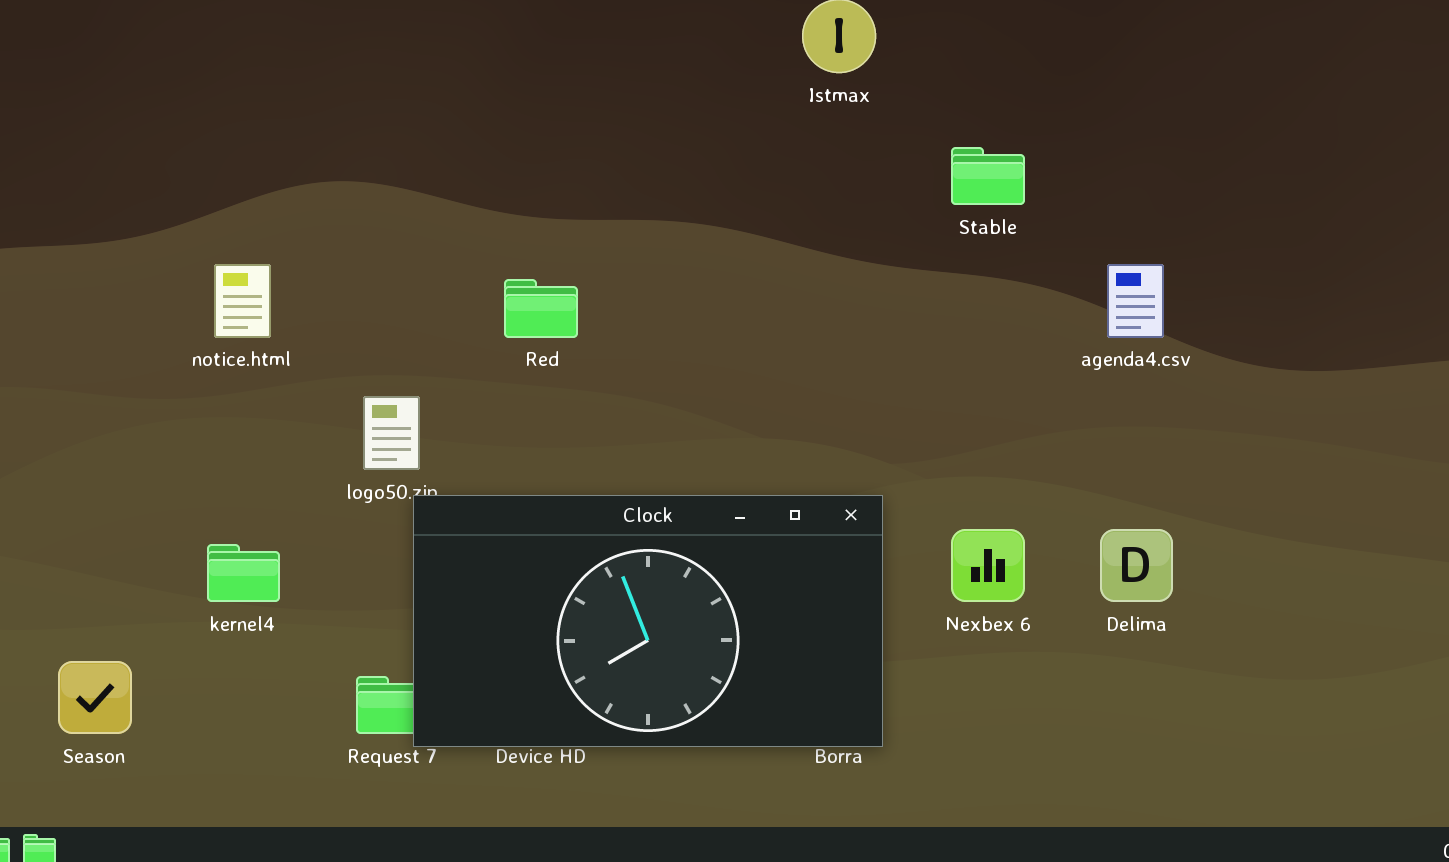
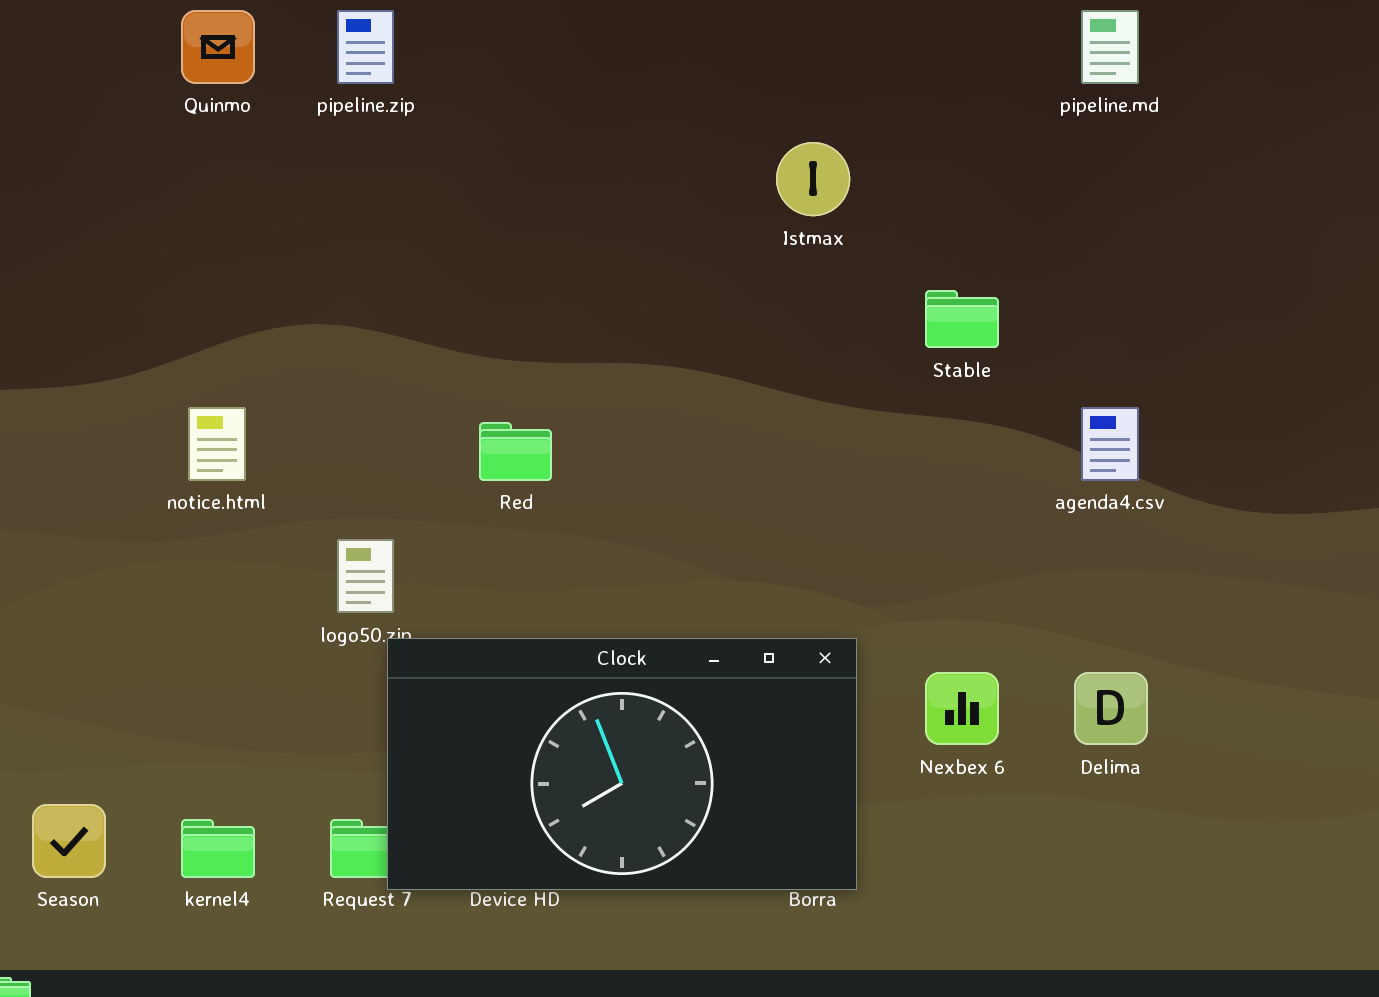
kernel4: [207,544,280,602] -> [181,819,255,878], moved

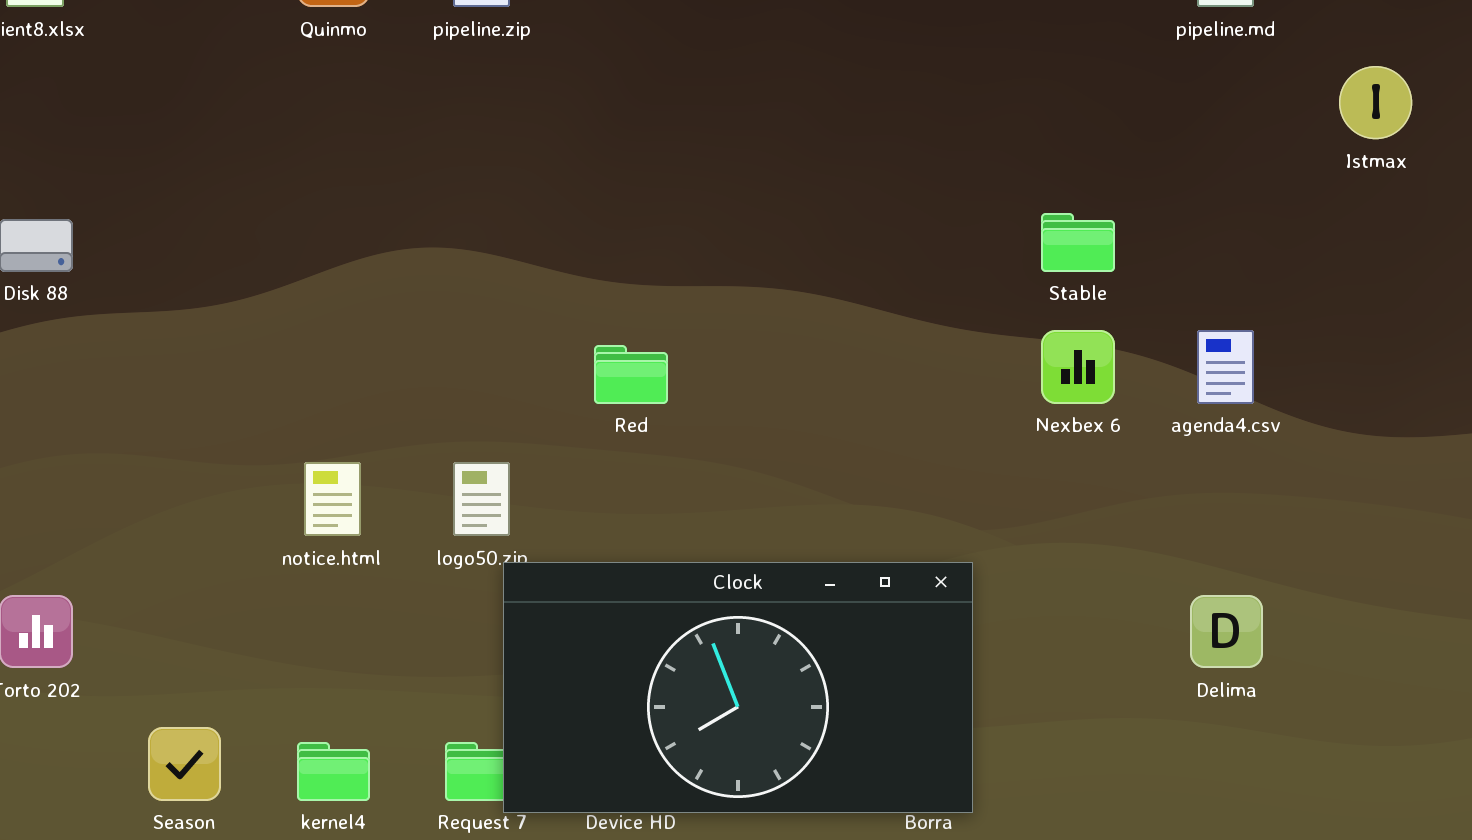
Istmax: [776,142,850,216] -> [1339,66,1412,139], moved
notice.html: [188,407,246,481] -> [304,462,361,536], moved
Nexbex 6: [925,672,999,745] -> [1041,330,1115,404], moved

